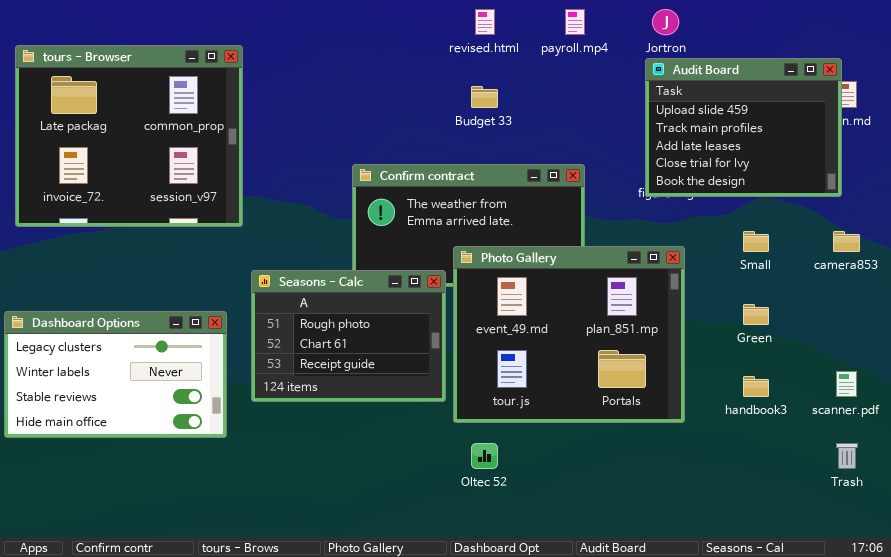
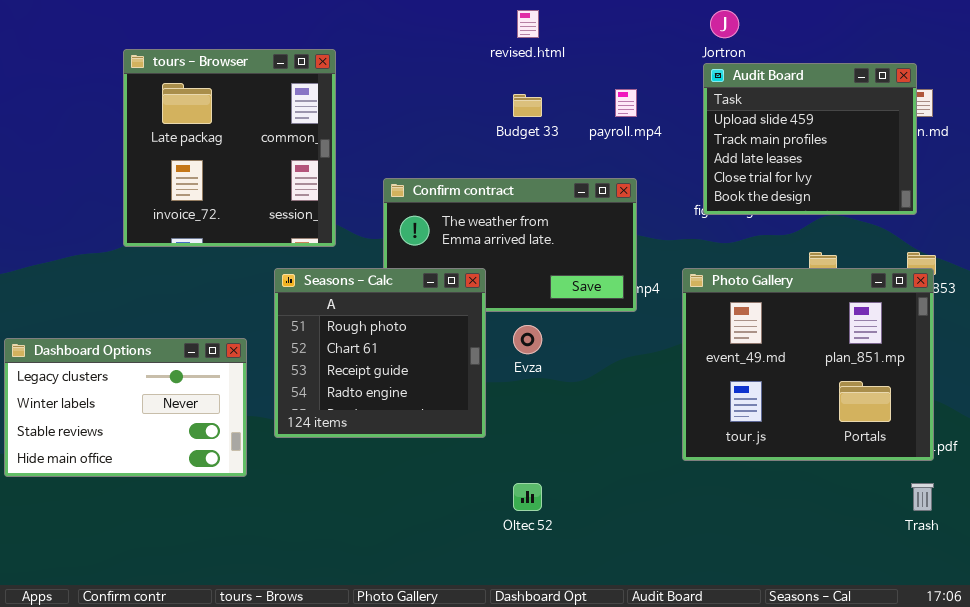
payroll.mp4: [565,9,585,35] -> [615,89,637,117], moved
tours - Browser: [15,45,243,227] -> [123,49,336,247], moved, resized
Photo Gallery: [453,246,685,423] -> [682,268,934,461], moved
Seasons - Calc: [251,270,446,402] -> [274,268,486,438], resized

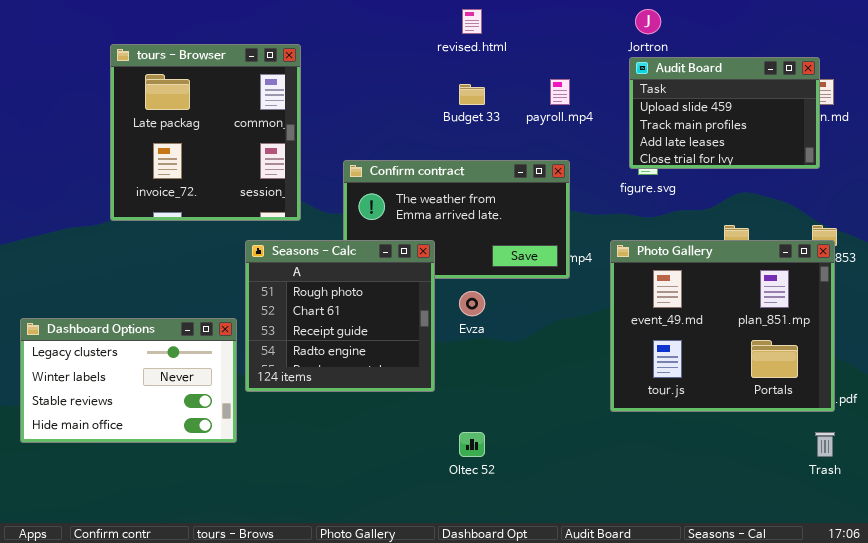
Audit Board: [703,63,917,215] -> [629,57,820,169], resized
Dashboard Options: [4,338,247,477] -> [20,318,237,443], moved

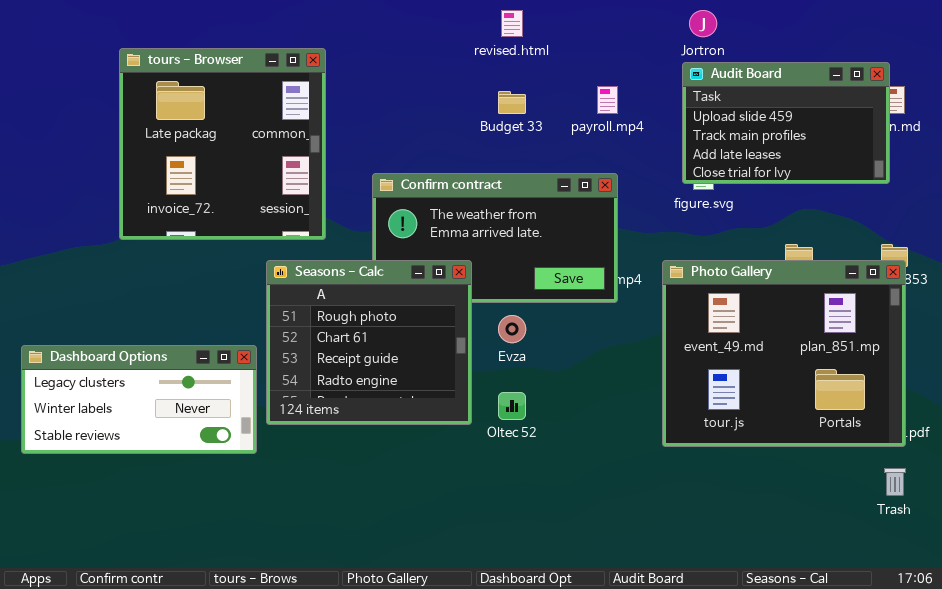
Dashboard Options: [20,318,237,443] -> [21,345,257,454], resized
Oltec 52: [459,432,485,457] -> [498,392,526,420], moved

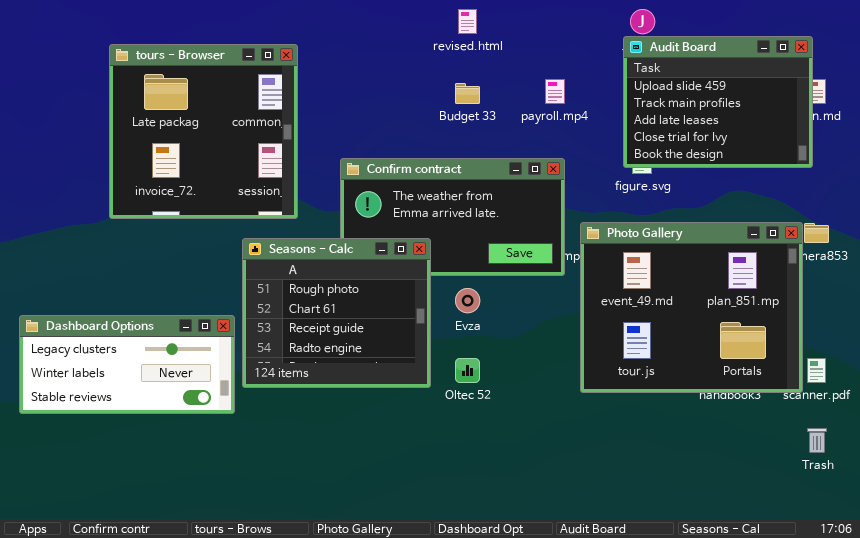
Audit Board: [682,62,890,184] -> [623,36,813,168], resized
Photo Gallery: [662,260,906,447] -> [580,222,803,393], moved

